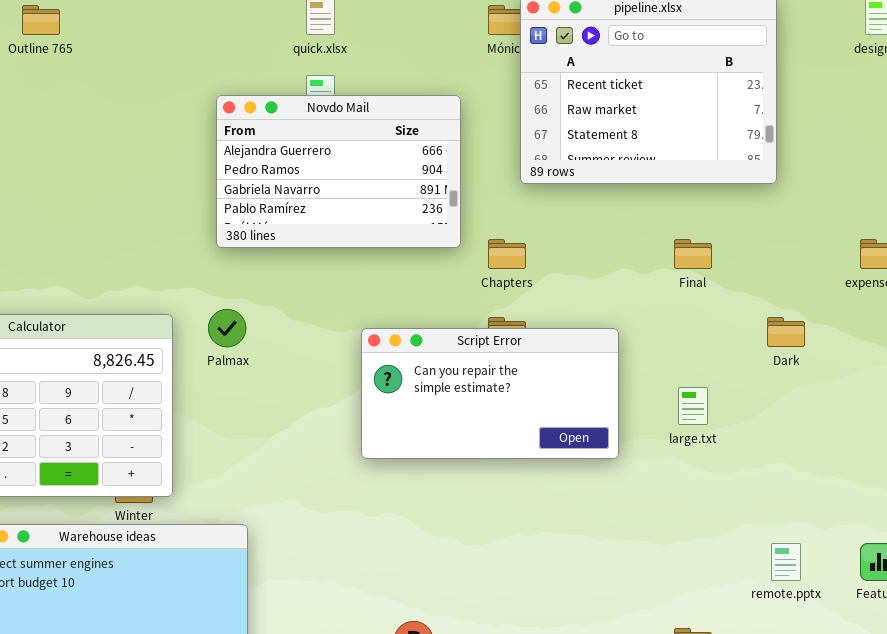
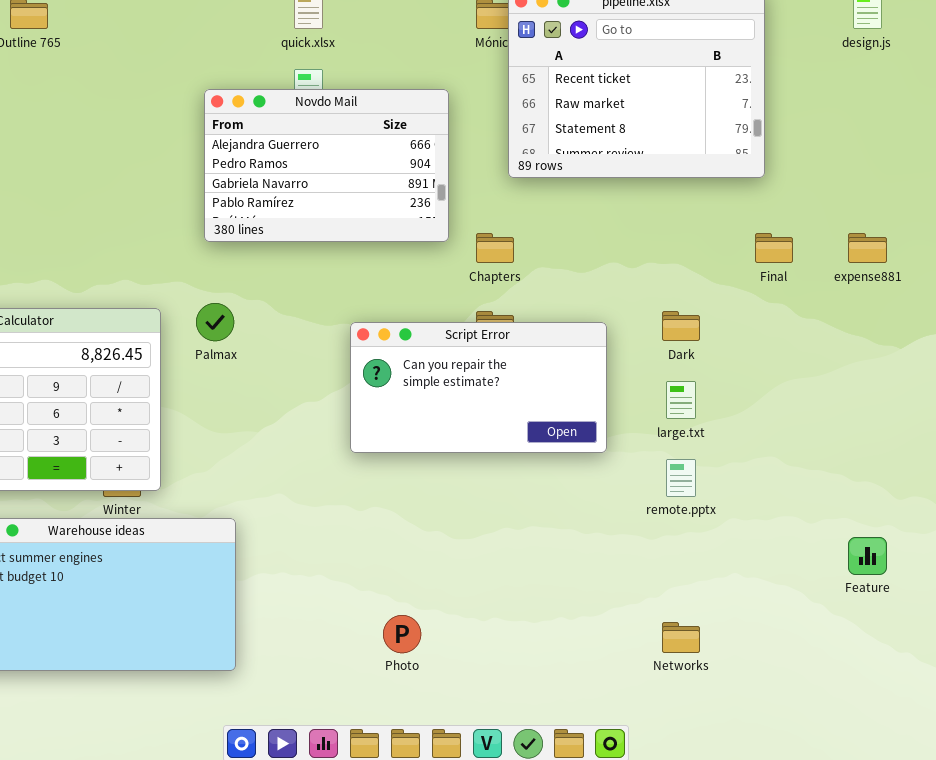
Final: [674,239,712,269] -> [755,233,793,263], moved
Dark: [767,317,805,347] -> [662,311,700,341], moved
remote.pptx: [771,543,801,581] -> [666,459,696,497], moved

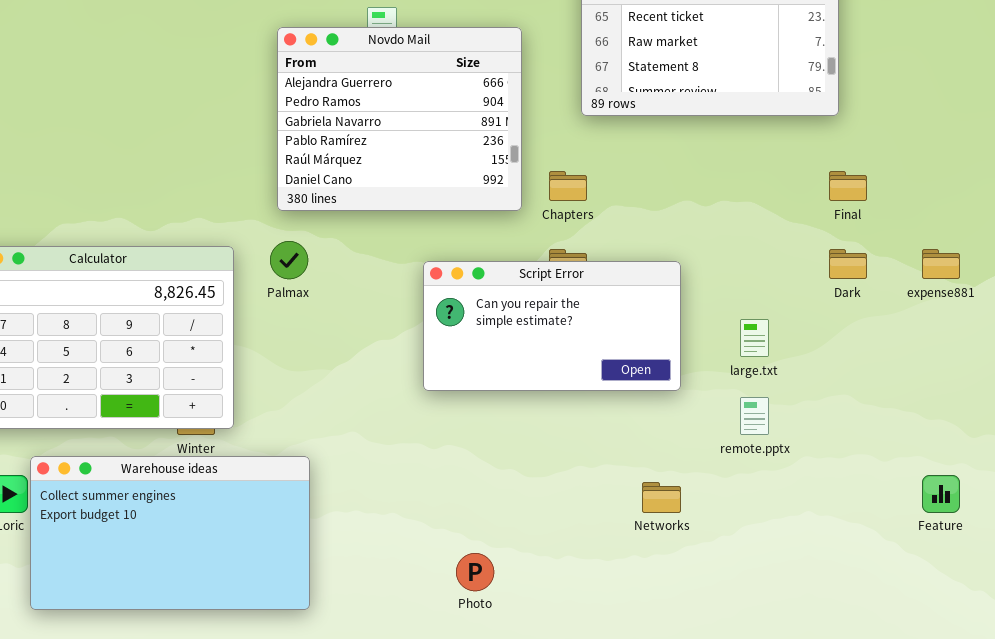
Novdo Mail: [204,89,449,242] -> [277,27,522,211], resized
expense881: [848,233,887,263] -> [922,249,960,279], moved
Dark: [662,311,700,341] -> [829,249,867,279], moved
Networks: [662,622,700,653] -> [642,482,681,513], moved

